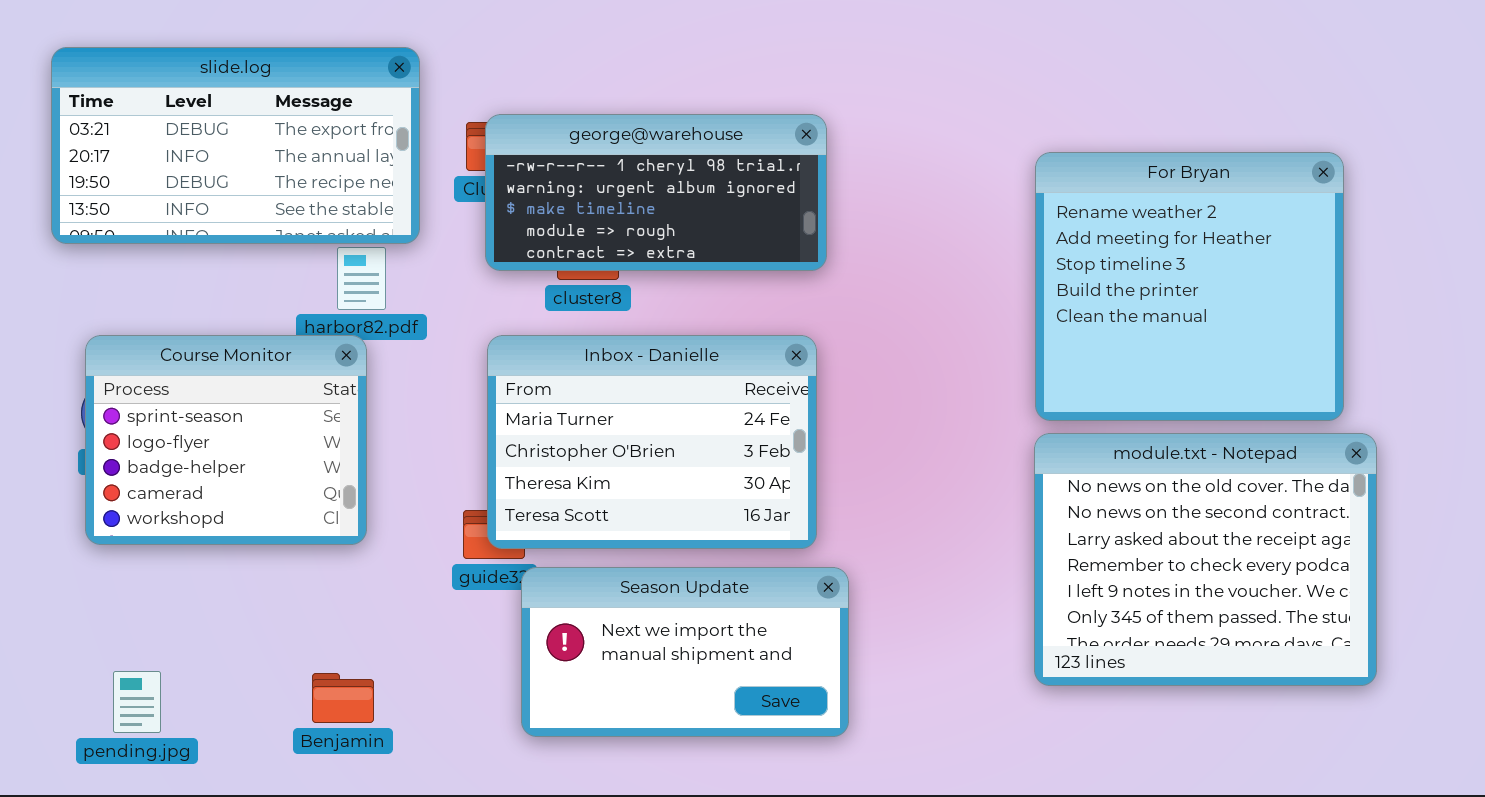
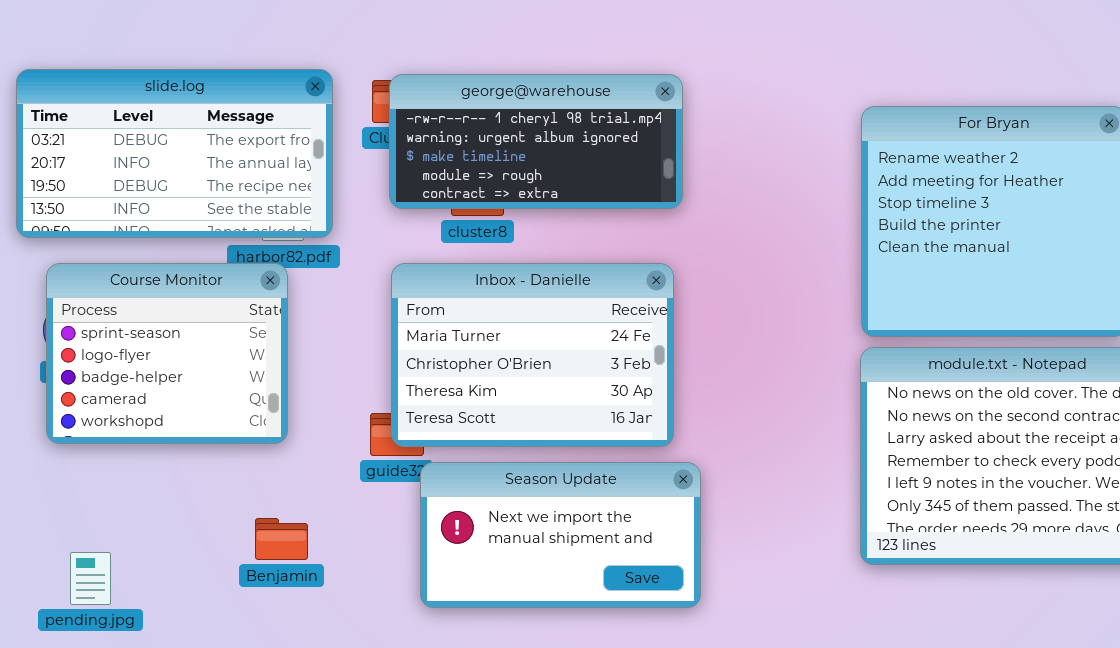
slide.log: [51,47,420,244] -> [16,69,333,238], moved
Benjamin: [312,673,374,723] -> [255,518,308,560], moved

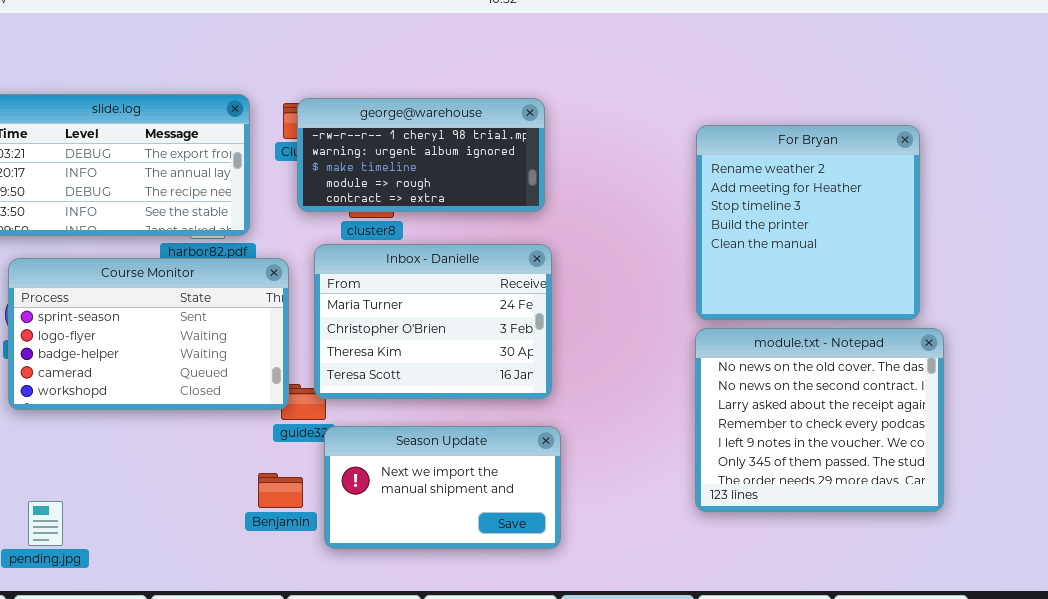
Course Monitor: [46,263,288,444] -> [8,258,289,410], resized
Inbox - Danielle: [391,263,674,447] -> [314,244,552,399], moved
Benjamin: [255,518,308,560] -> [258,473,303,508], moved

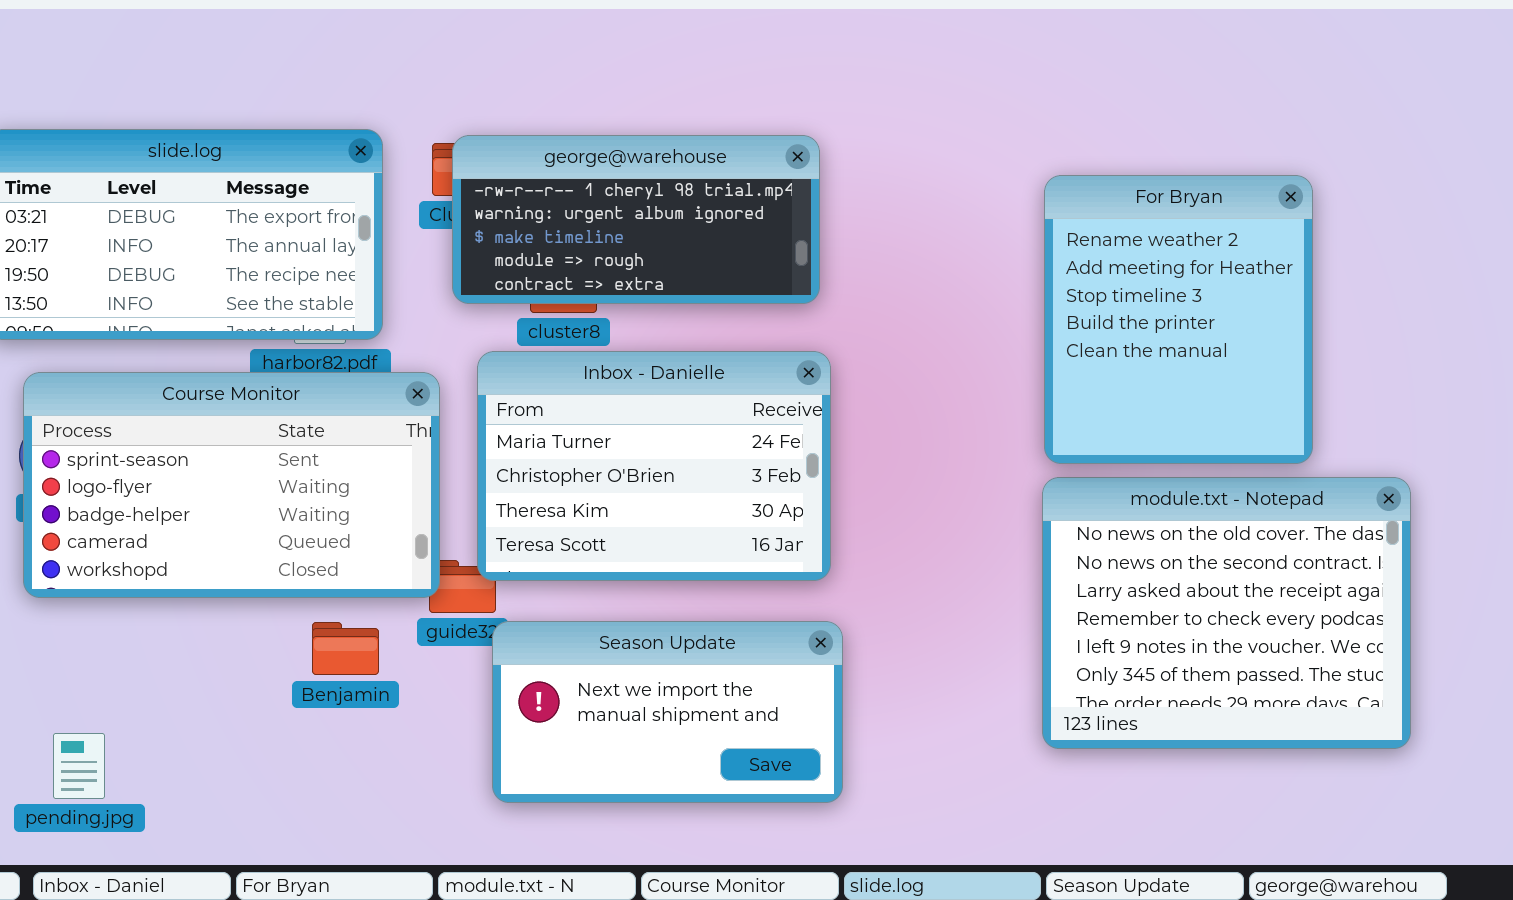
For Bryan: [696,125,920,320] -> [1044,175,1313,464], resized
Benjamin: [258,473,303,508] -> [312,622,379,675], moved

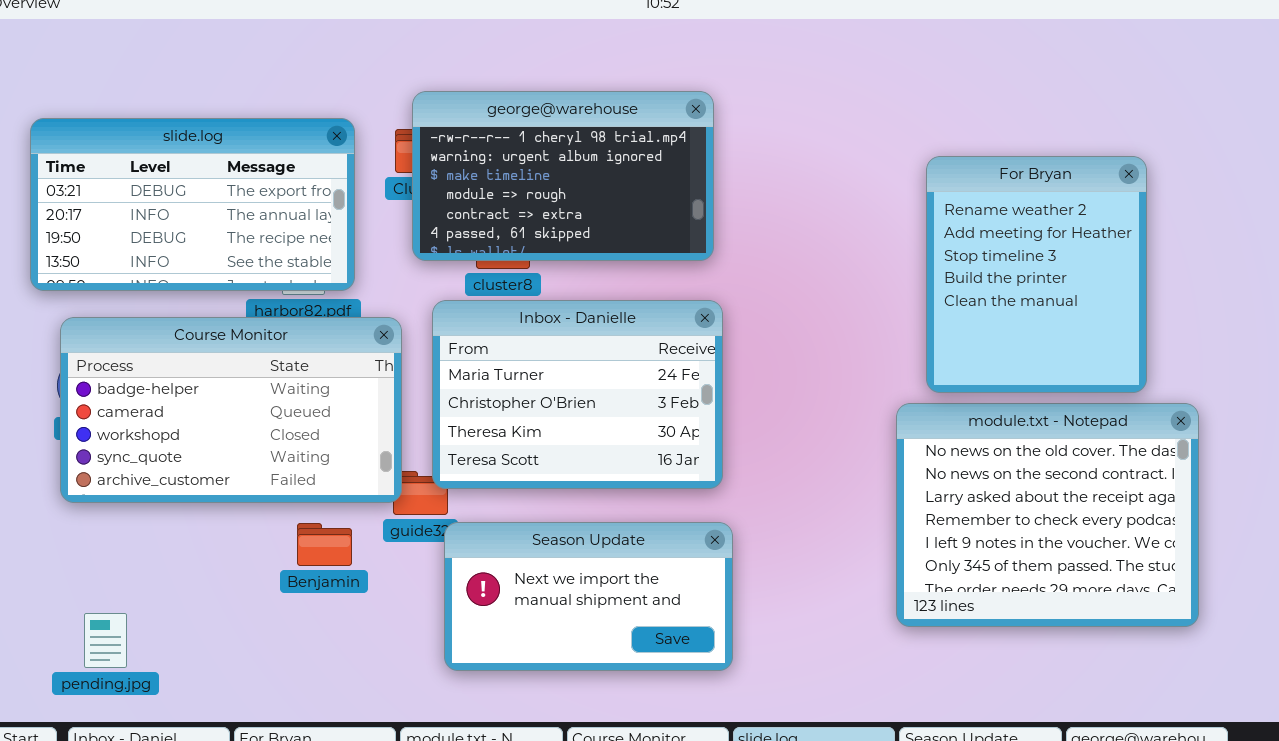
george@warehouse: [452,135,820,304] -> [412,91,714,261], resized
For Bryan: [1044,175,1313,464] -> [926,156,1147,393], moved
Course Monitor: [23,372,440,598] -> [60,317,402,503], scrolled down 2 rows

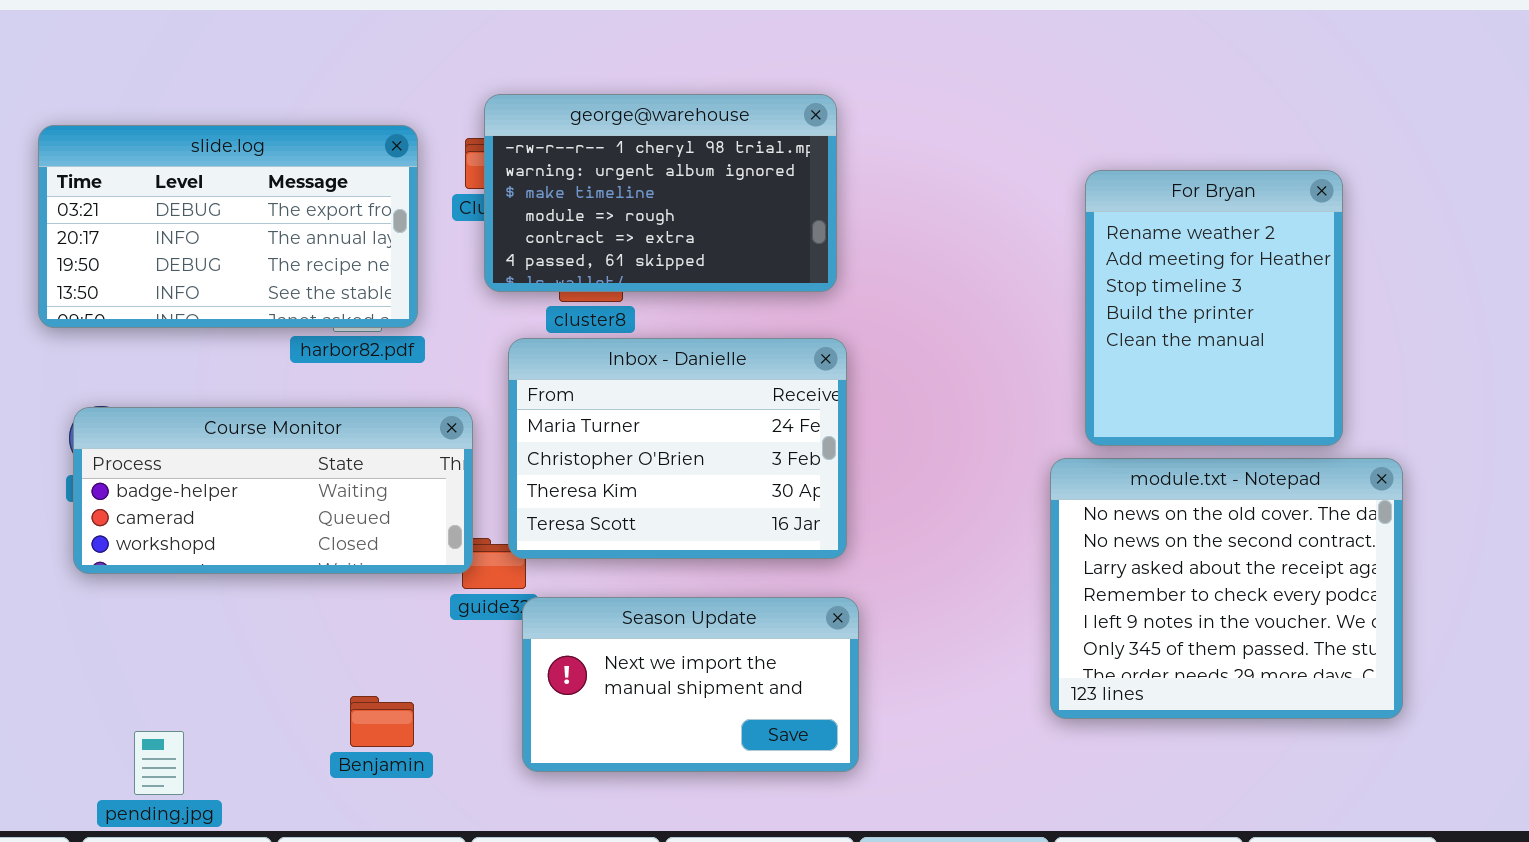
Course Monitor: [60,317,402,503] -> [73,407,473,574], resized
Benjamin: [297,523,352,566] -> [350,696,414,747], moved
pending.jpg: [84,613,127,668] -> [134,731,184,795], moved

